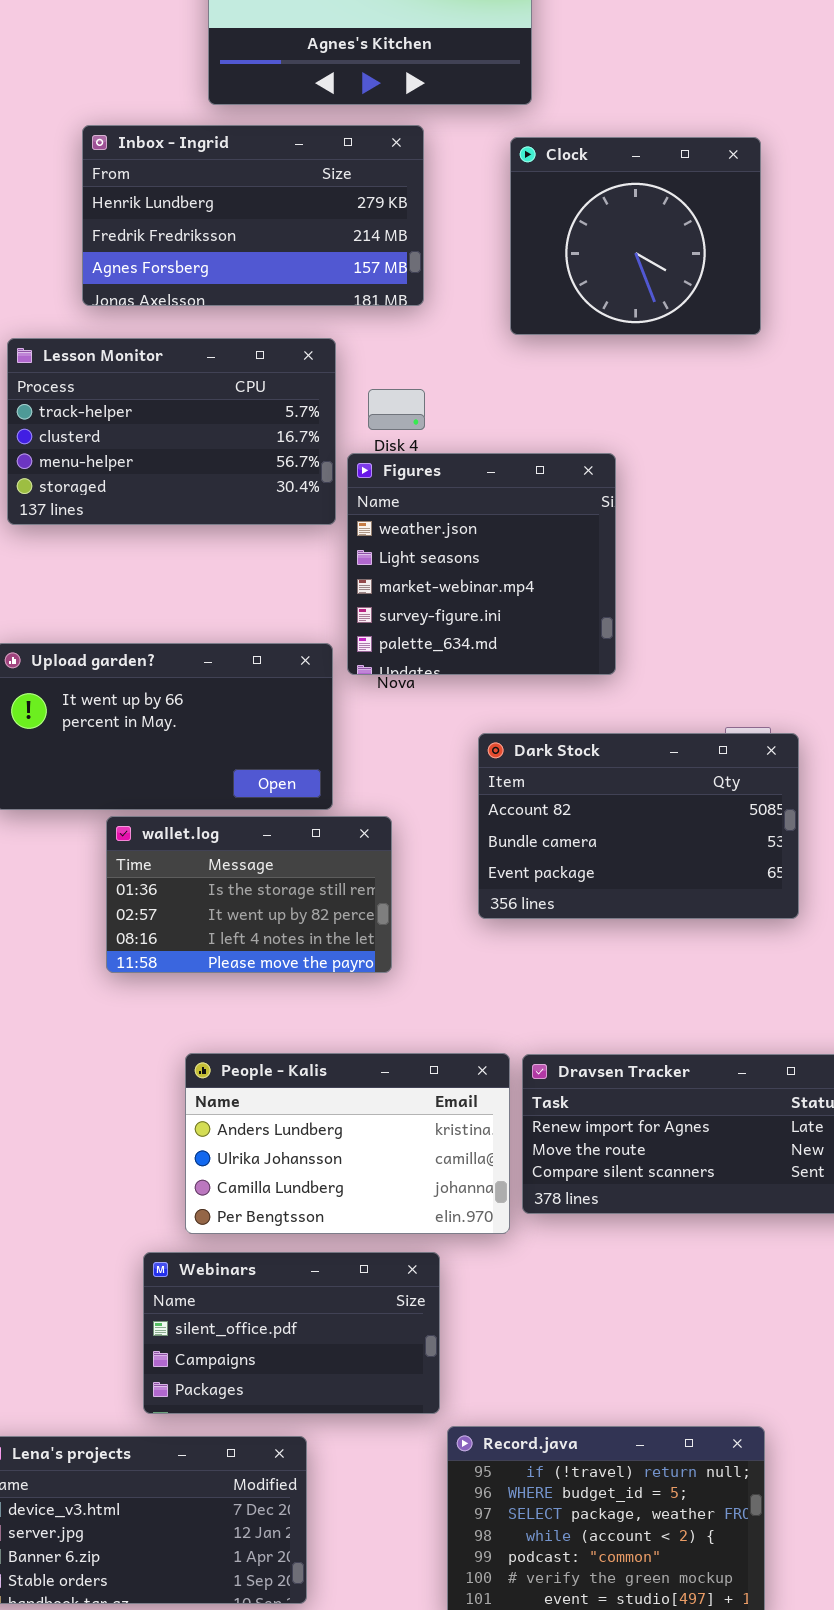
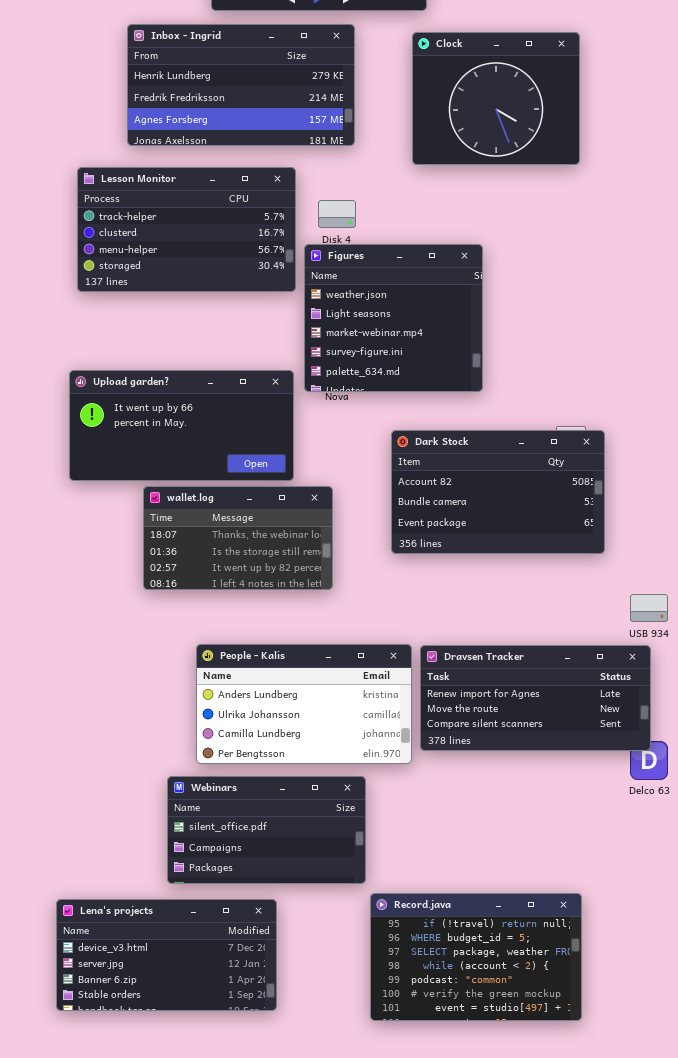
wallet.log: [106,816,392,973] -> [143,486,333,590], scrolled up 1 row

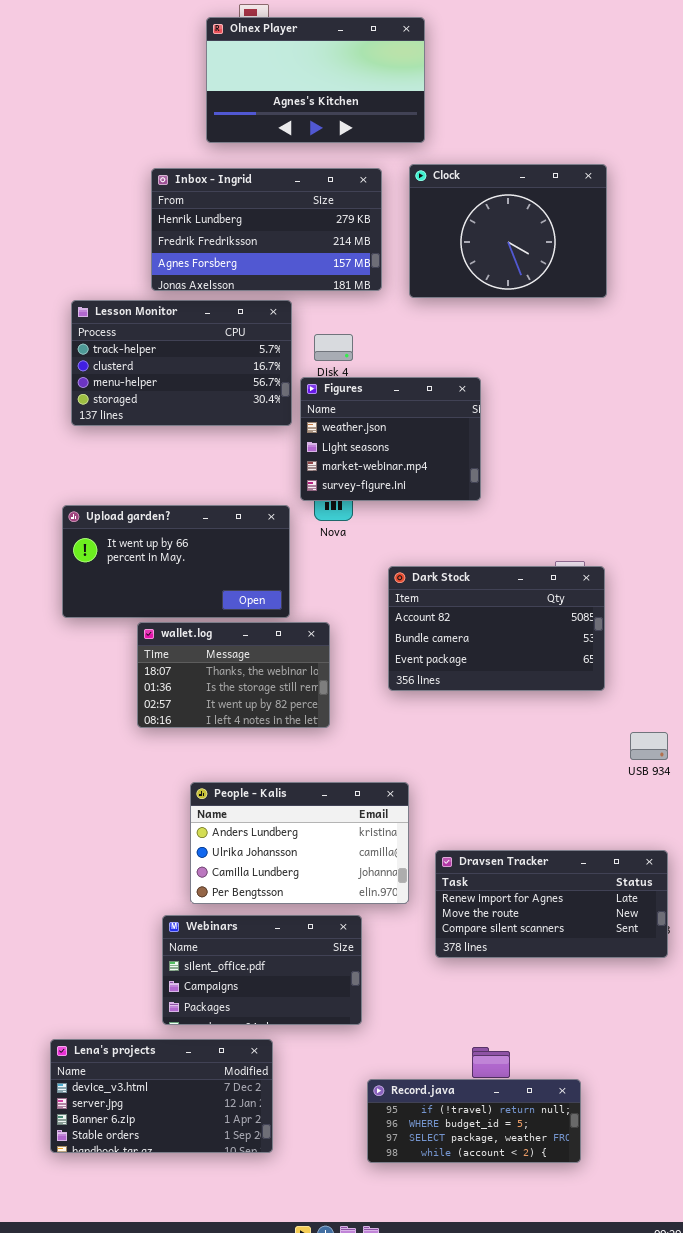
Inbox - Ingrid: [127,24,355,146] -> [151,168,382,291], moved
Clock: [412,32,580,165] -> [409,164,607,298], resized
Figures: [304,244,483,392] -> [300,377,481,501], resized
Dravsen Tracker: [420,645,651,751] -> [435,850,668,958], moved
Record.java: [370,893,582,1021] -> [367,1079,581,1163], resized

